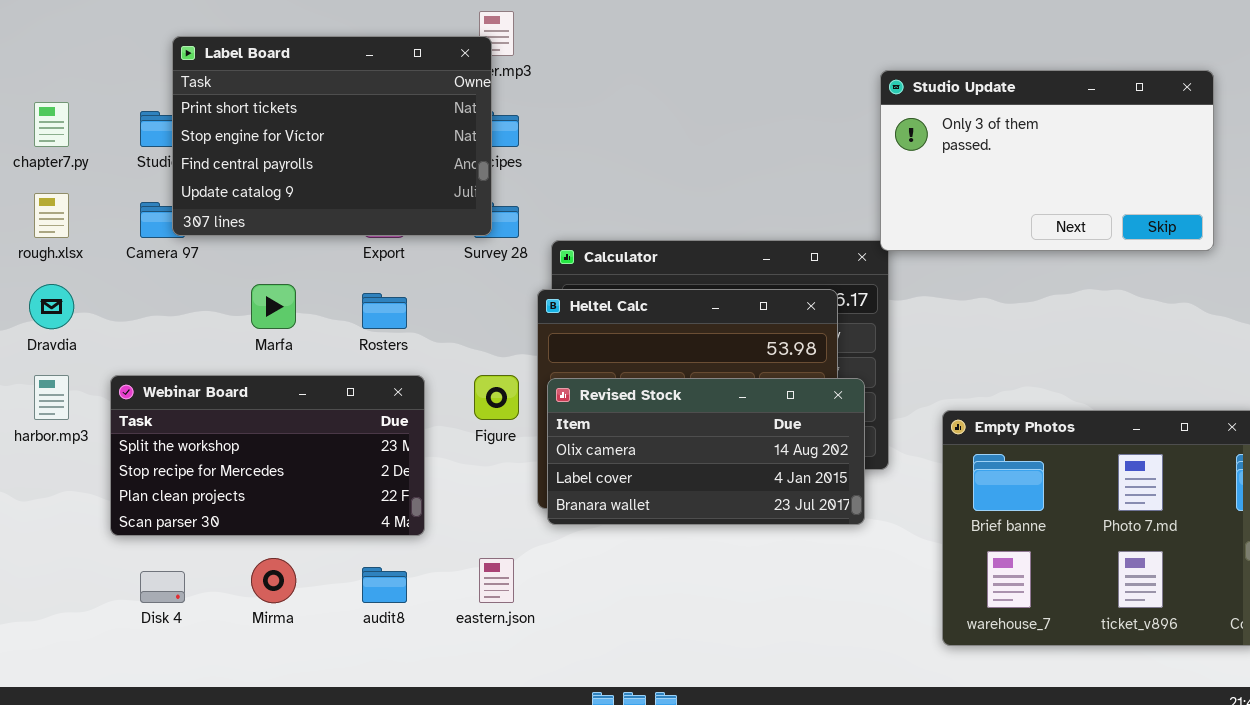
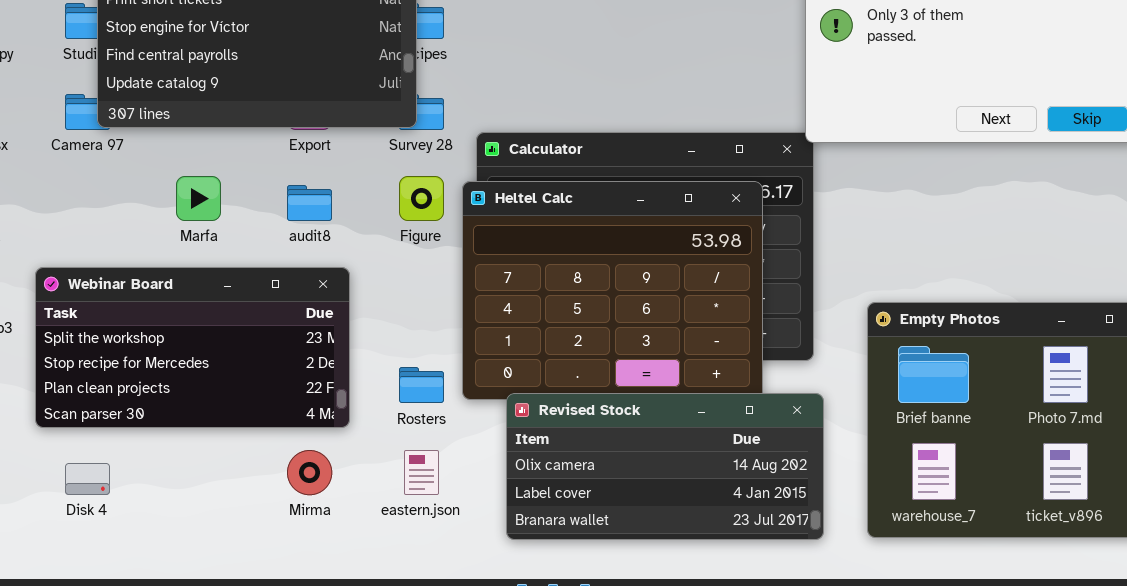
Rosters: [362,293,407,329] -> [399,367,444,403], moved
Figure: [474,375,519,420] -> [399,176,444,221], moved
Revised Stock: [547,378,865,525] -> [506,393,824,540], moved
Mirma: [251,558,296,603] -> [287,450,332,495], moved
audit8: [362,567,407,603] -> [287,185,332,221], moved

